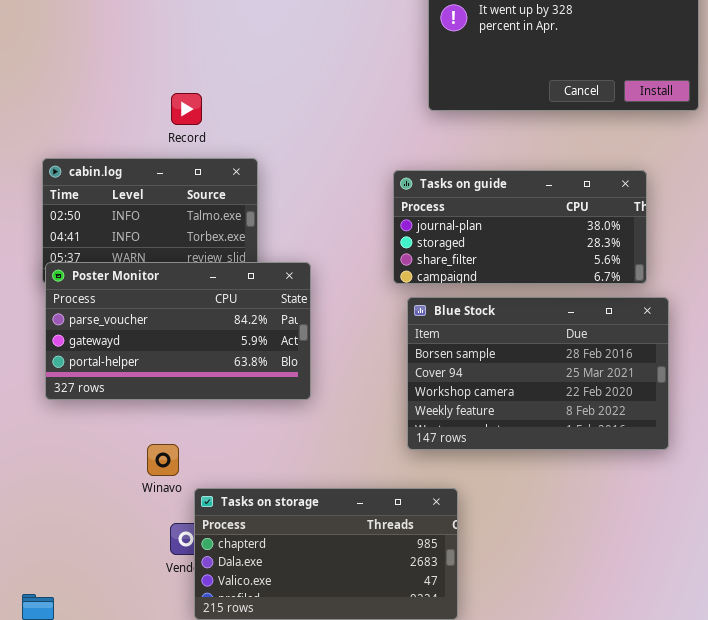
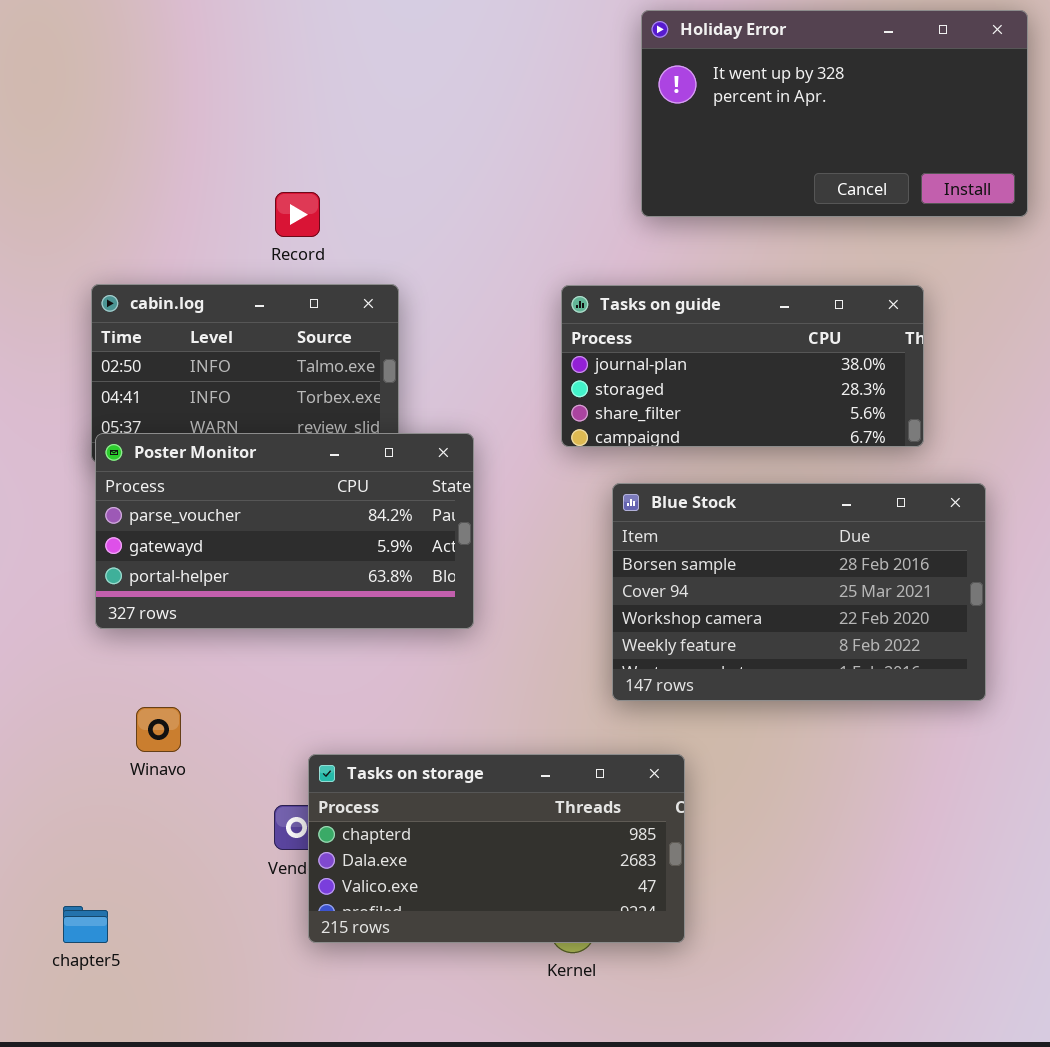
Tasks on guide: [393,170,647,284] -> [561,285,924,447], moved
Winavo: [147,444,179,476] -> [136,707,181,752], moved

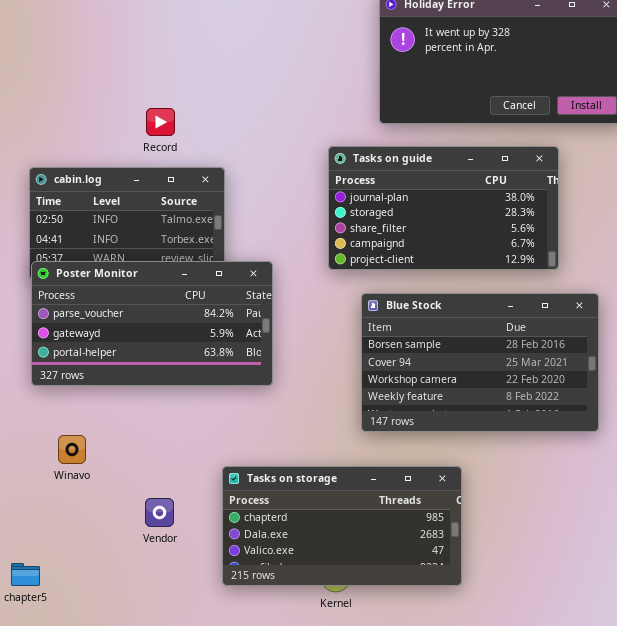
Tasks on guide: [561,285,924,447] -> [328,146,559,270], resized
Tasks on storage: [308,754,685,943] -> [222,466,462,586], moved

